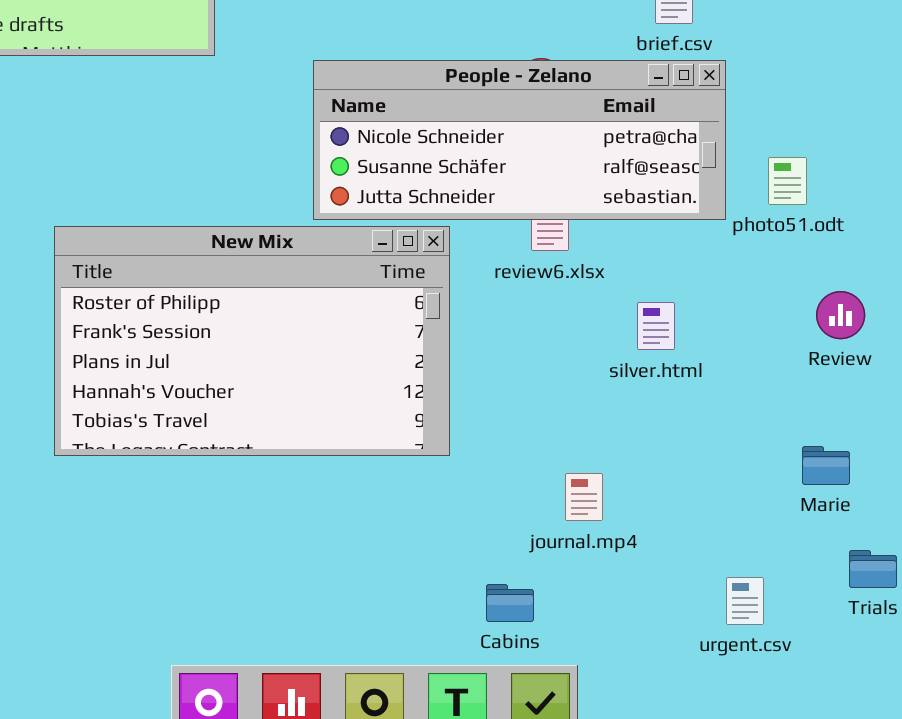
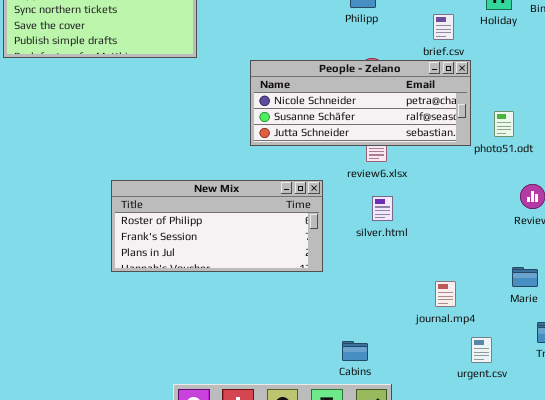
New Mix: [54,226,450,456] -> [111,180,323,272], resized
silver.html: [637,302,675,350] -> [372,196,393,221], moved
journal.mp4: [565,473,603,521] -> [435,281,456,307], moved

